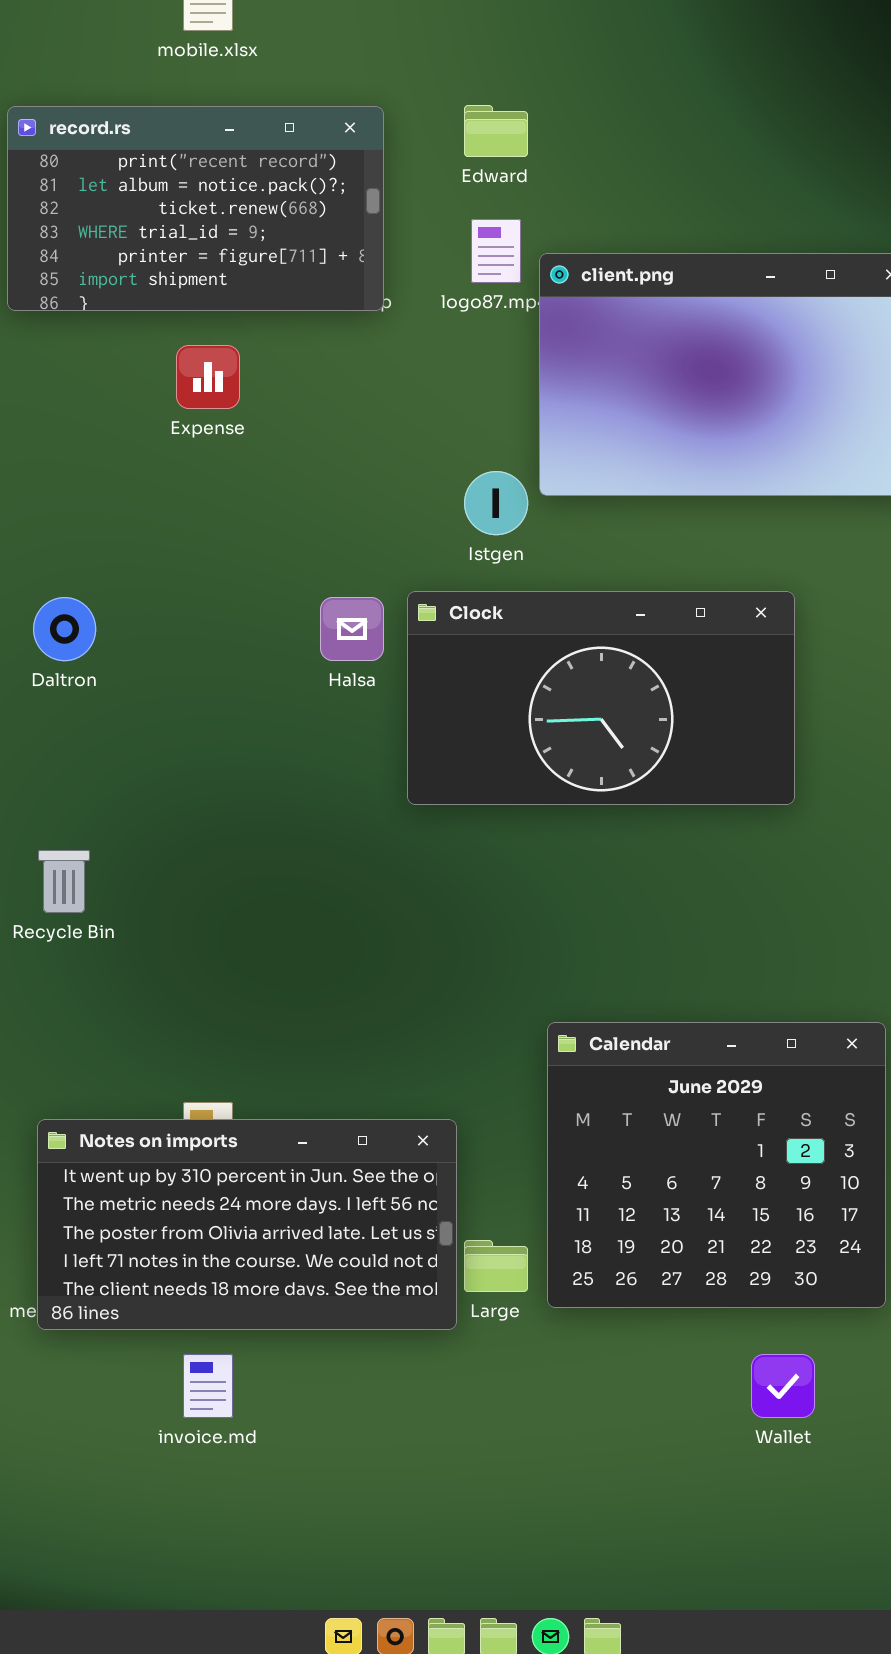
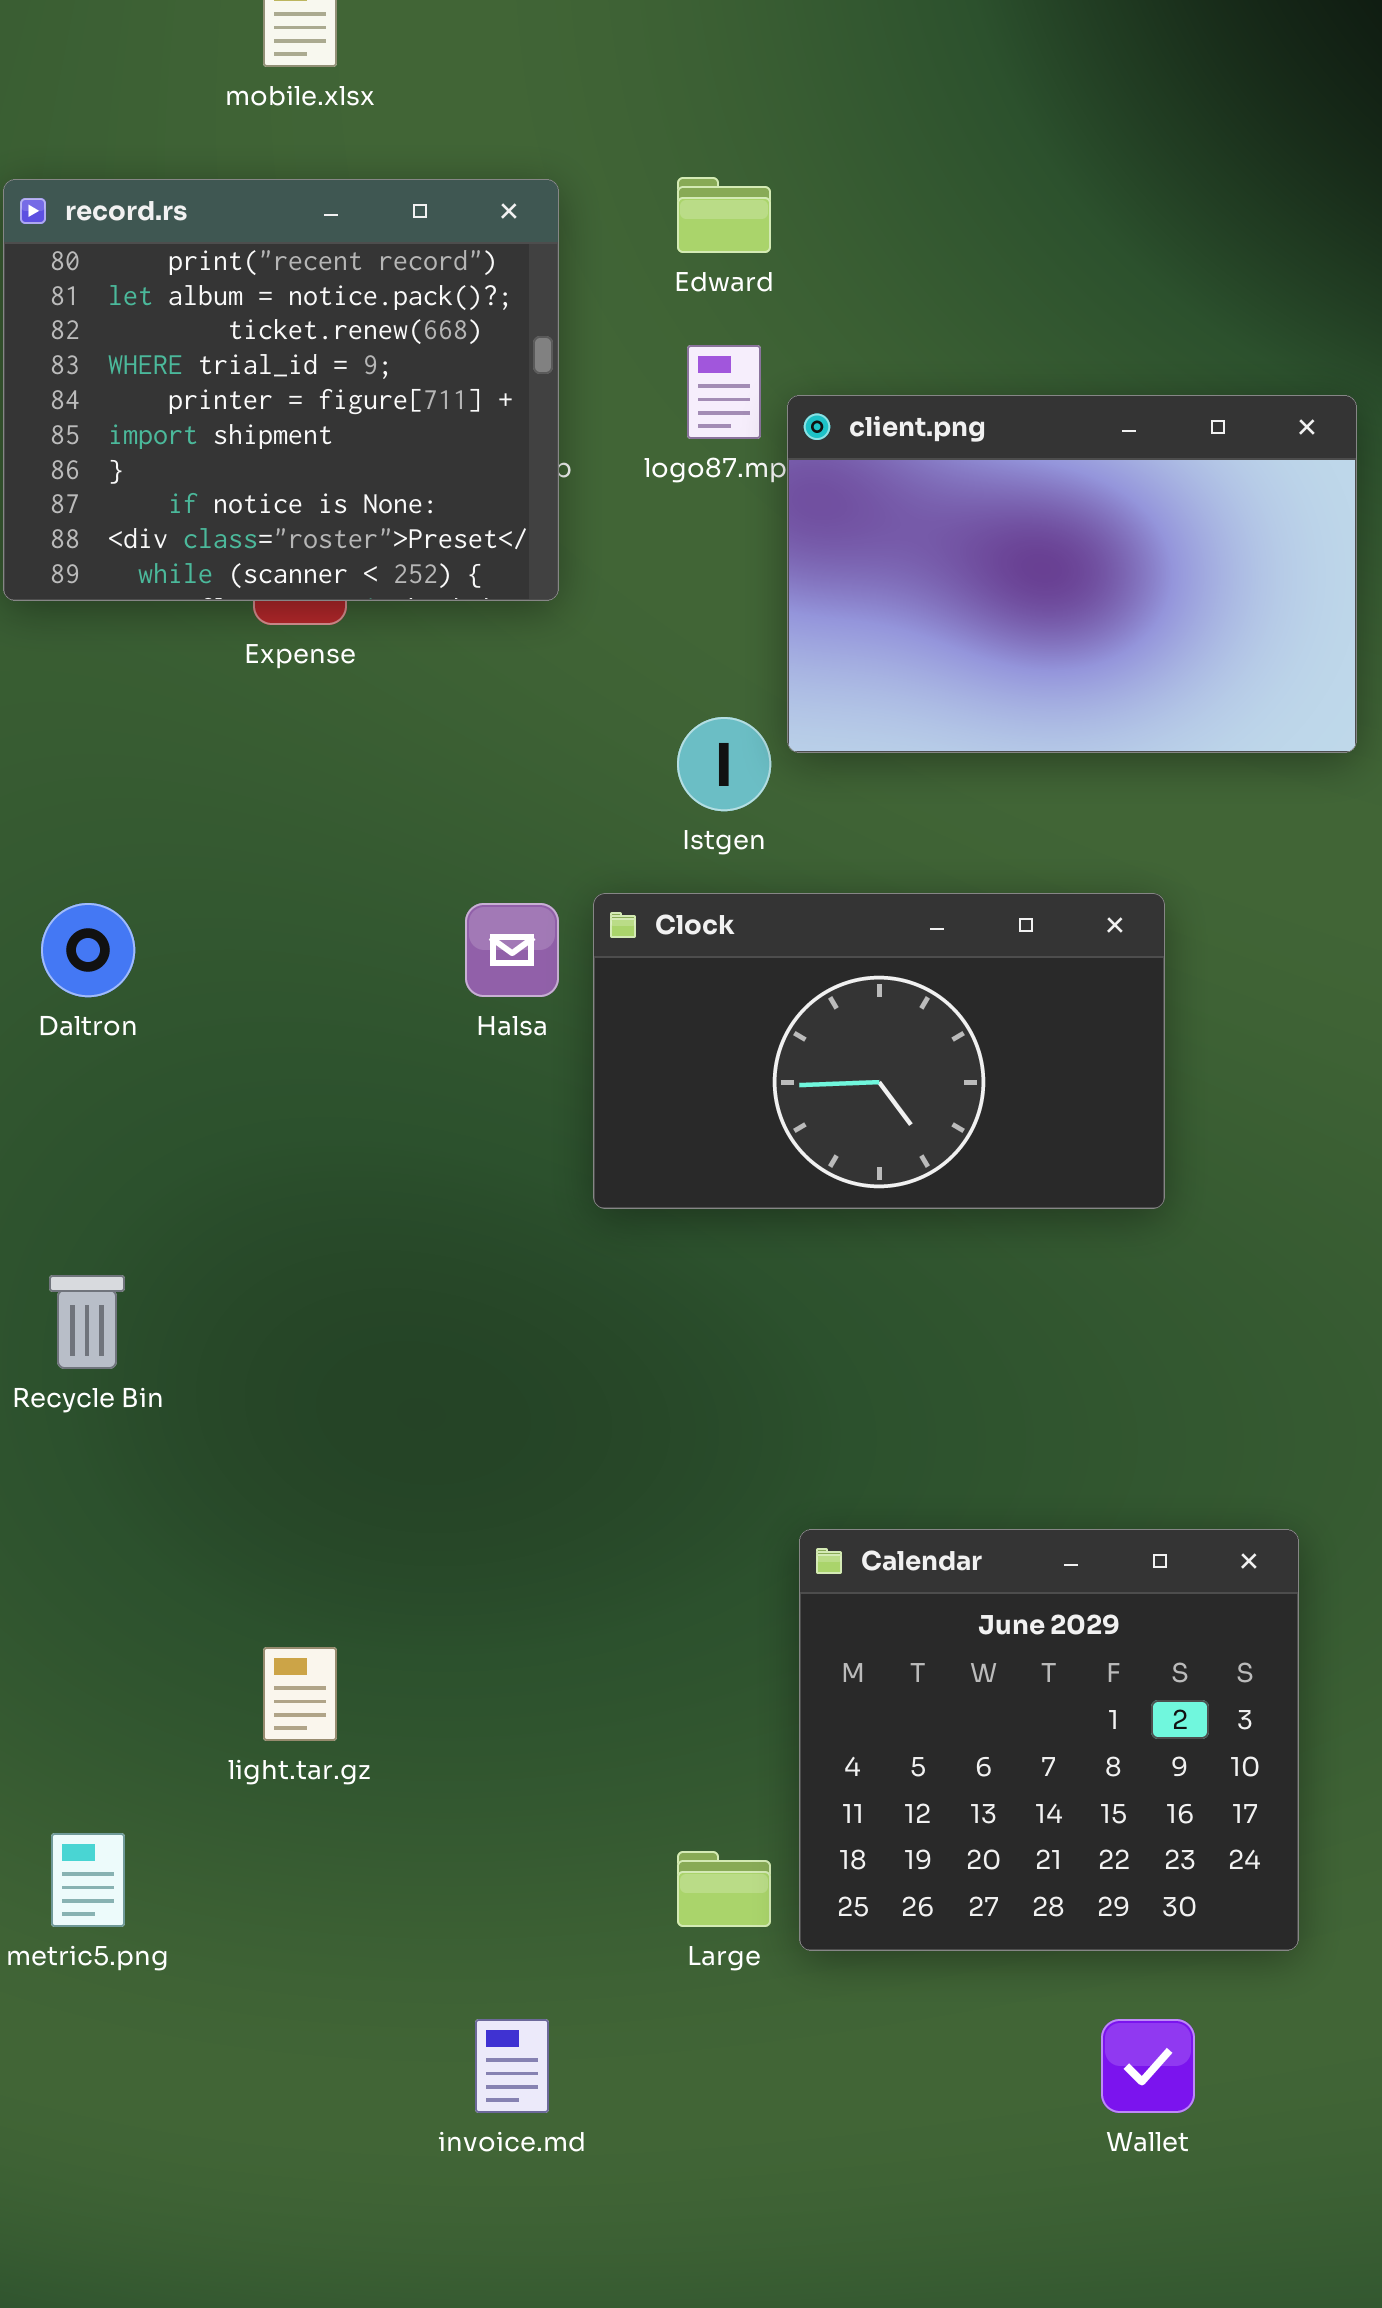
record.rs: [7,106,384,311] -> [3,179,559,601], resized
Notes on imports: [37,1119,457,1330] -> none, closed
invoice.md: [183,1354,233,1418] -> [475,2019,549,2113], moved

